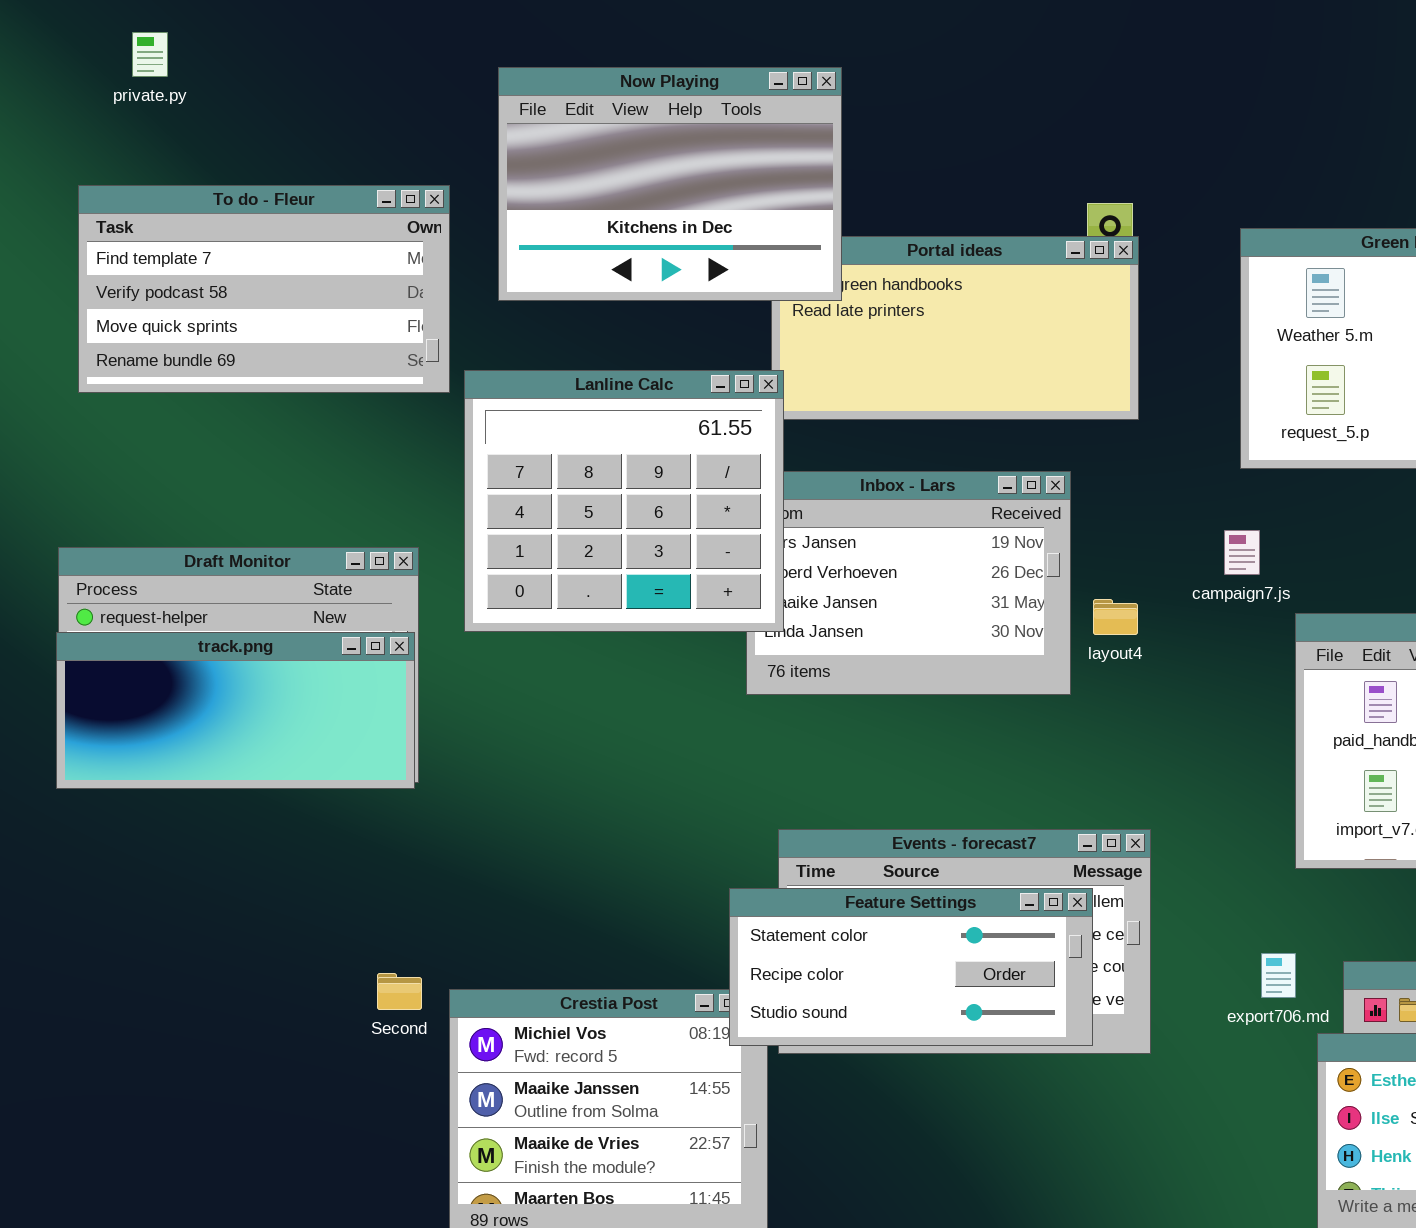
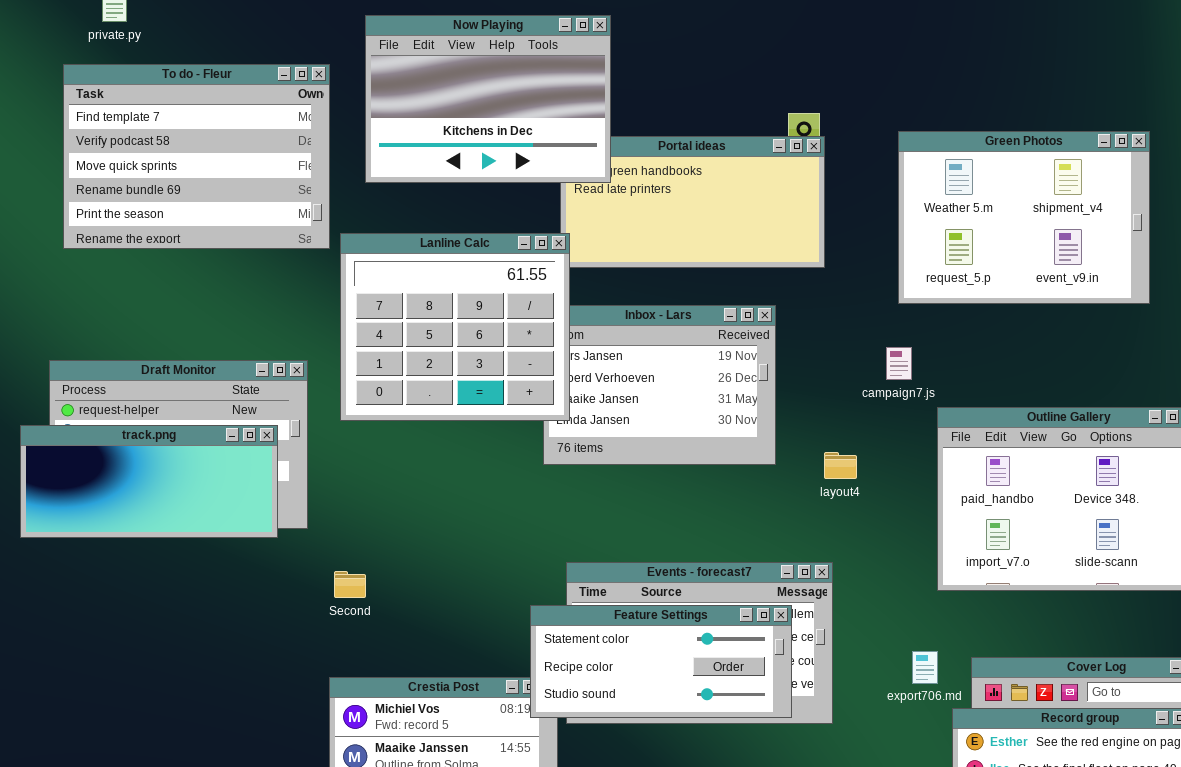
To do - Fleur: [78,185,450,393] -> [63,64,330,249], resized
layout4: [1093,599,1138,635] -> [824,452,857,479], moved
track.png: [56,632,415,789] -> [20,425,278,538], moved
Second: [377,973,422,1010] -> [334,571,366,598], moved

